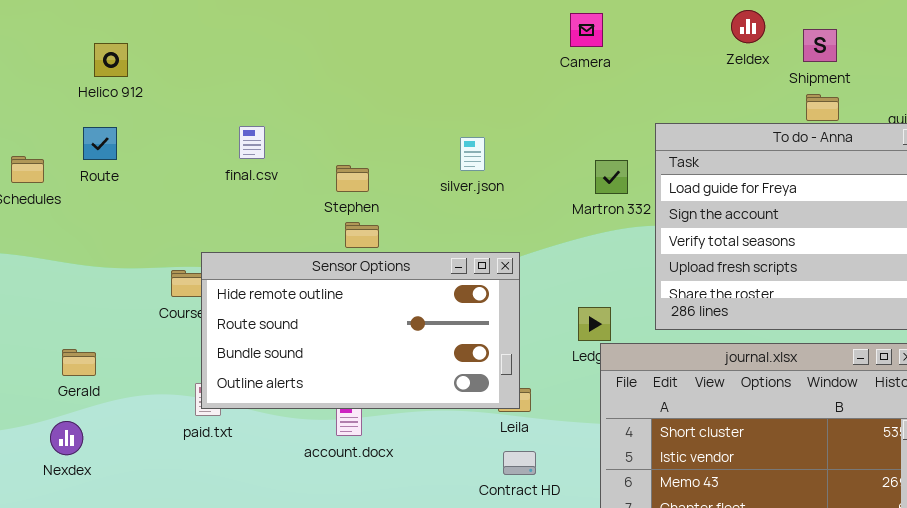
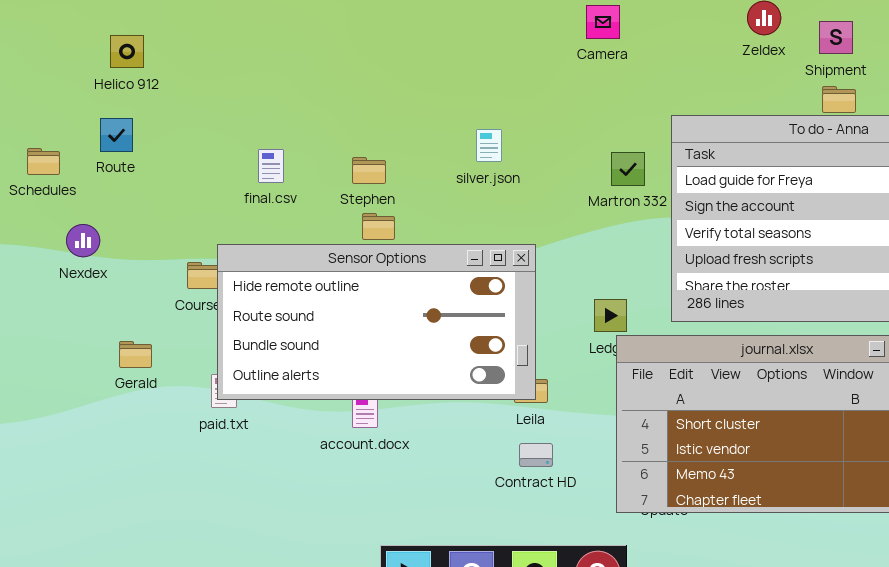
final.csv: [239,126,265,159] -> [258,149,284,183], moved
Gerald: [62,349,96,376] -> [119,341,152,368], moved
Nexdex: [50,421,83,455] -> [66,224,100,257], moved

